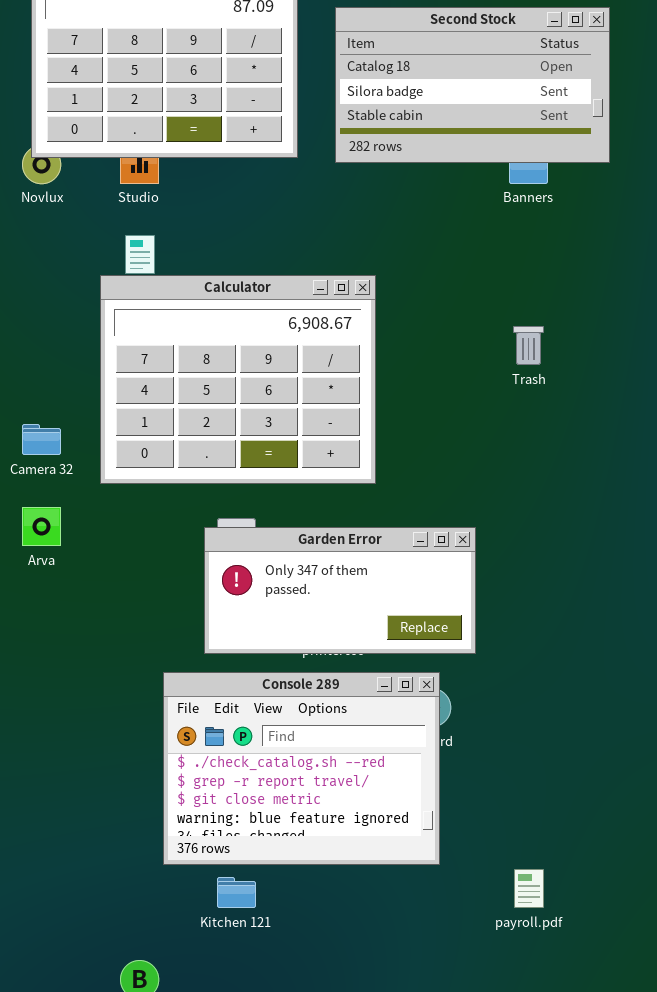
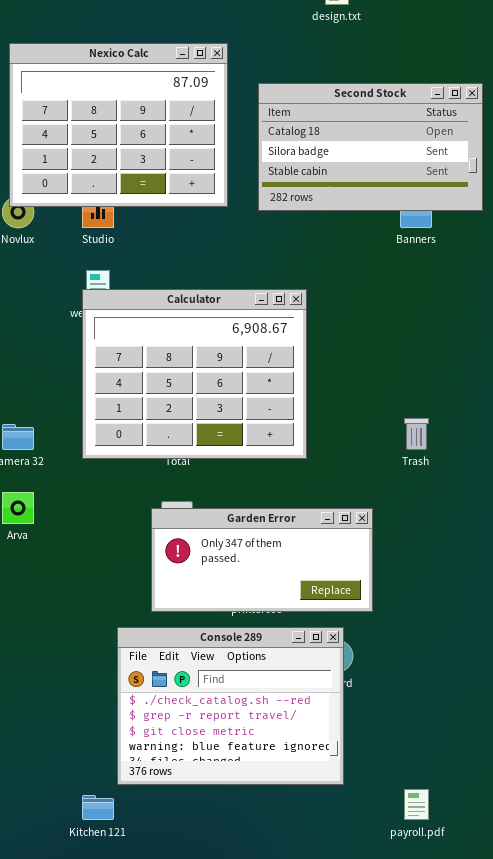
Calculator: [100,275,376,484] -> [82,289,307,459], moved
Trash: [513,326,544,365] -> [404,418,429,450], moved
Kitchen 121: [217,877,256,908] -> [82,795,114,820], moved

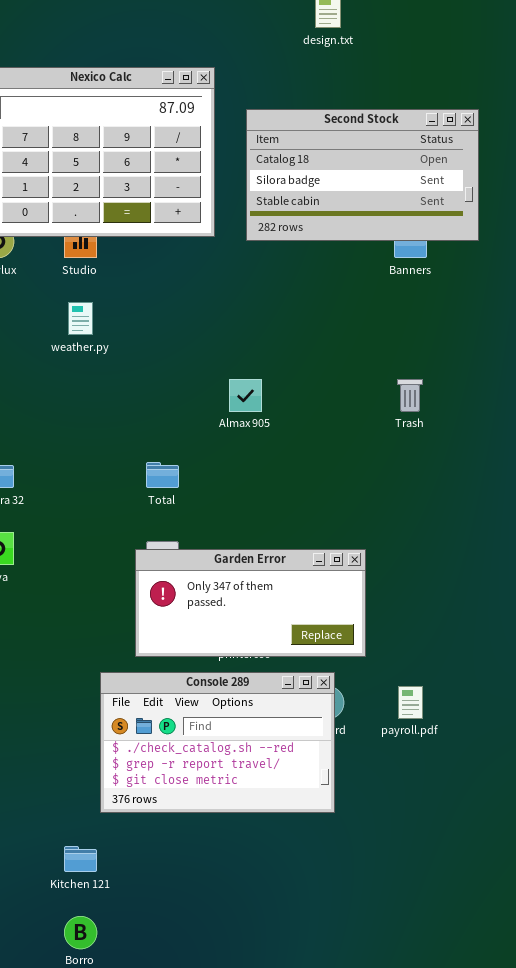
Calculator: [82,289,307,459] -> none, closed
Trash: [404,418,429,450] -> [397,379,423,412], moved
Console 289: [117,627,344,785] -> [100,672,335,813], resized
payroll.pdf: [404,789,429,820] -> [398,686,423,719], moved

